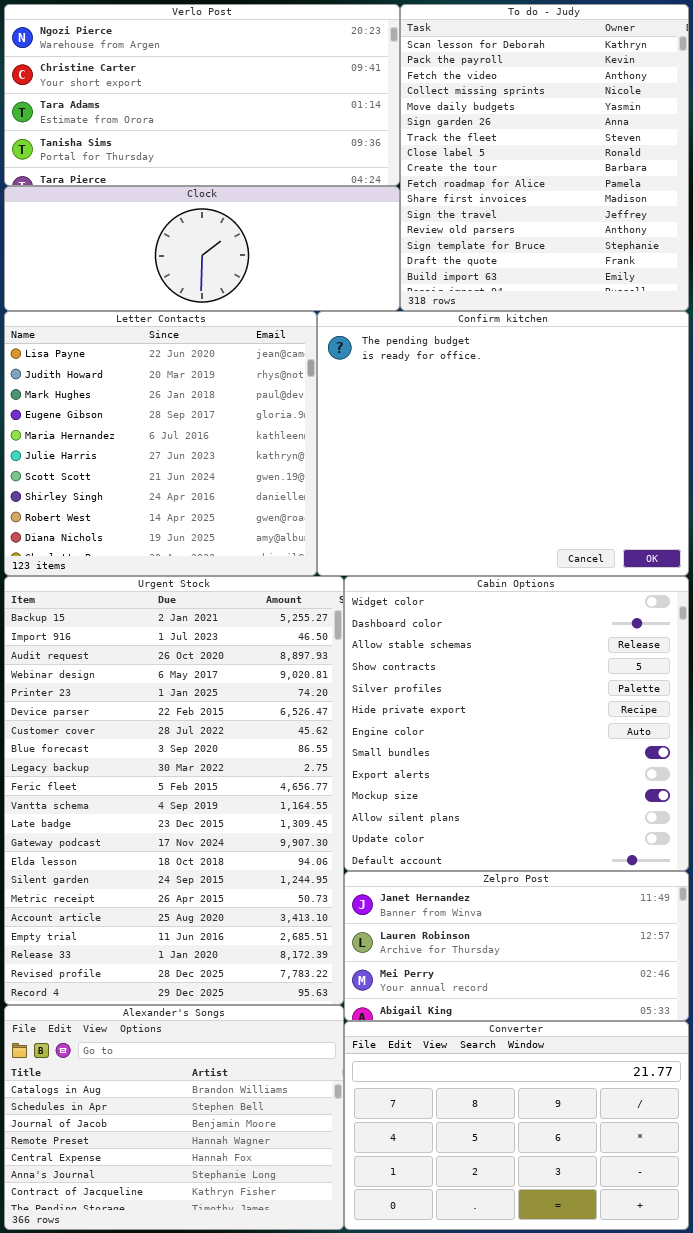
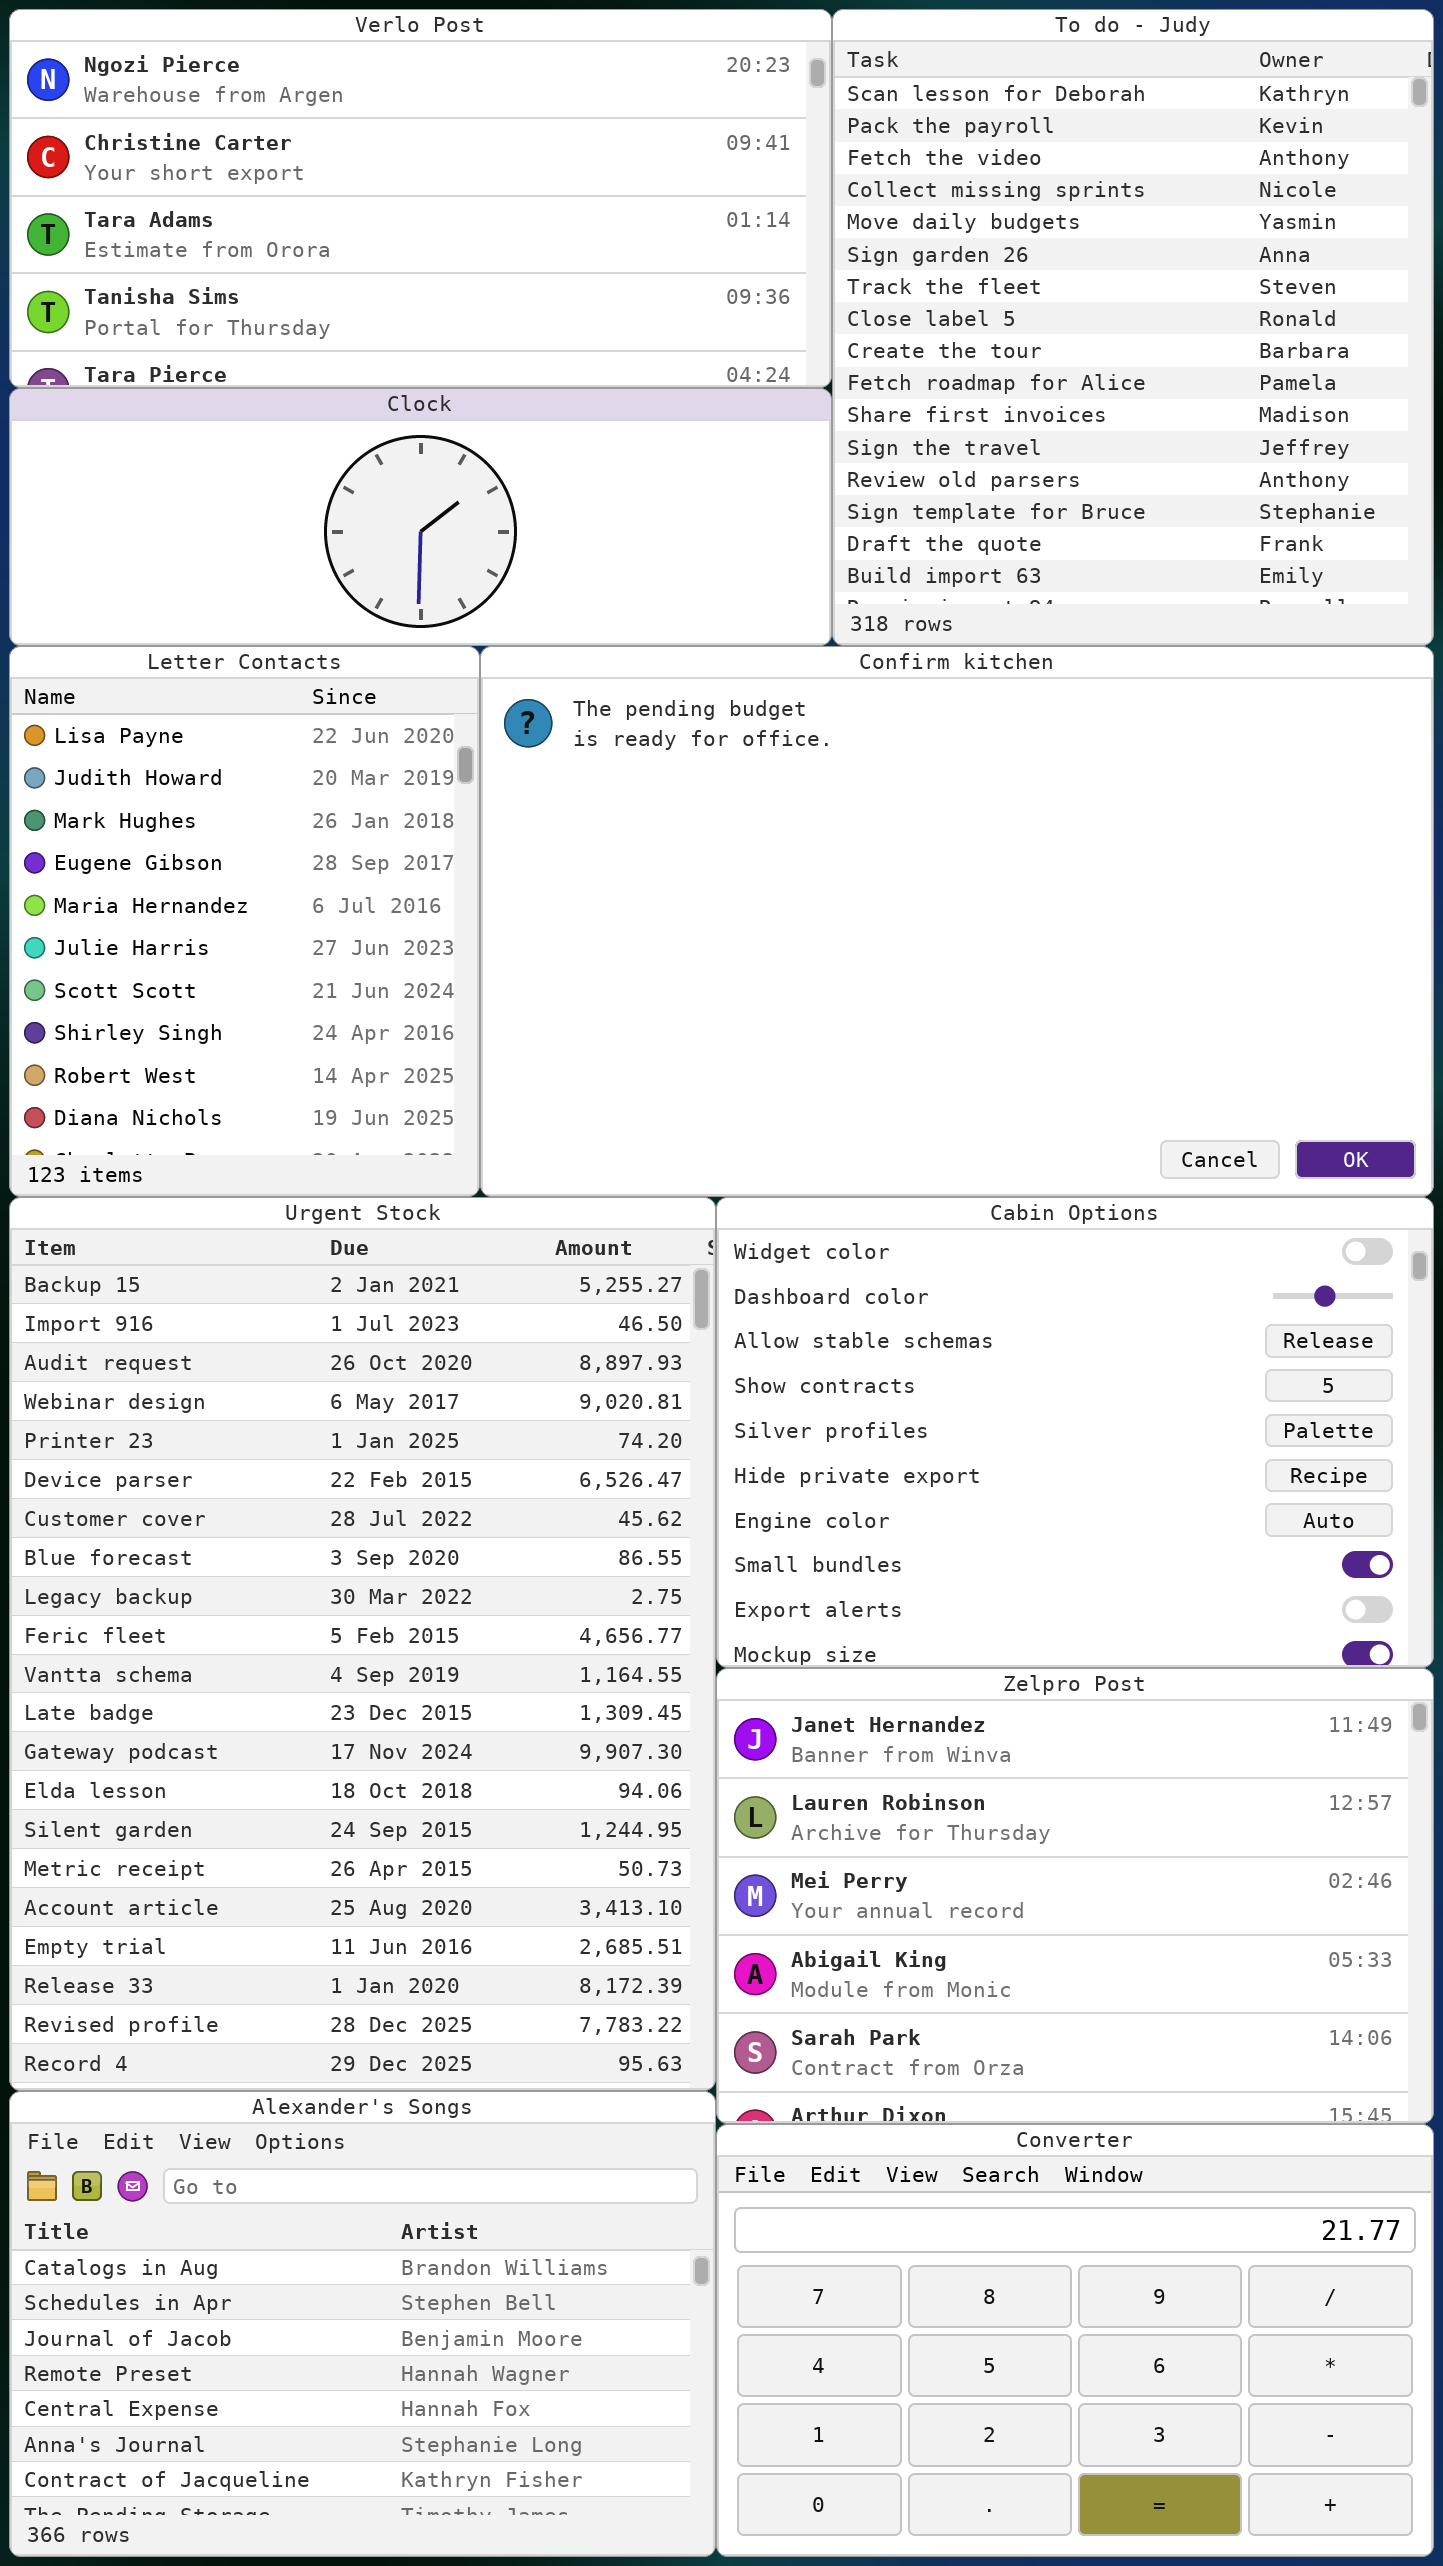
Letter Contacts: [4,311,317,576] -> [9,646,480,1197], resized
Confirm kitchen: [317,311,689,576] -> [480,646,1434,1197], resized
Cabin Options: [344,576,689,871] -> [716,1197,1434,1668], resized
Zelpro Post: [344,871,689,1021] -> [716,1668,1434,2124], resized

